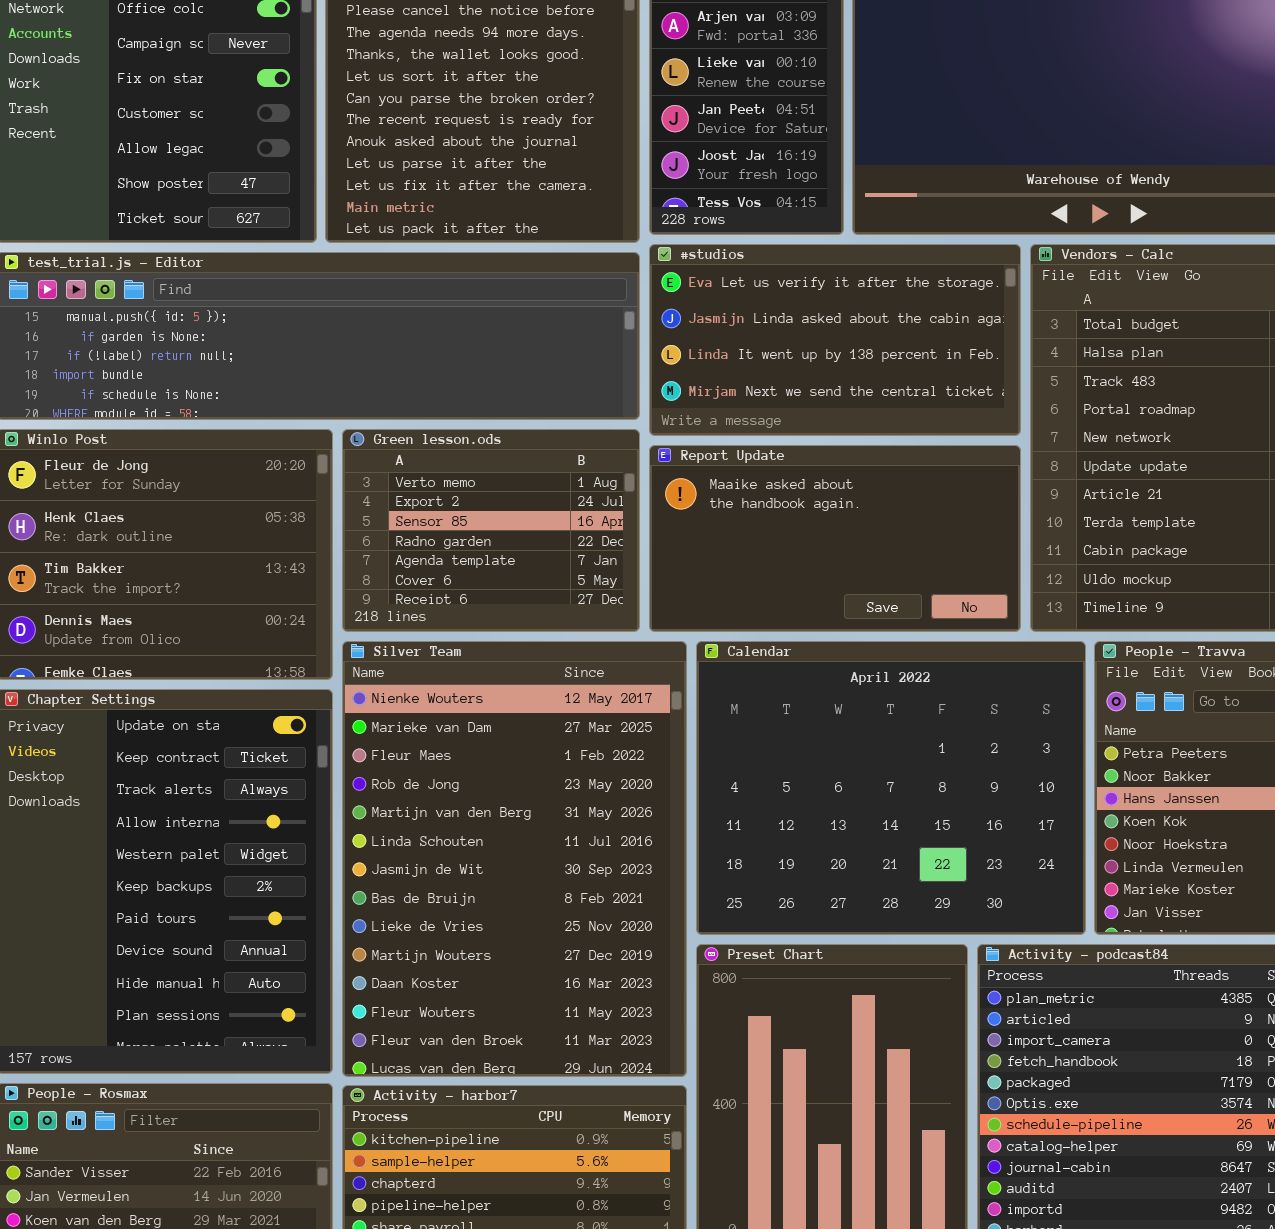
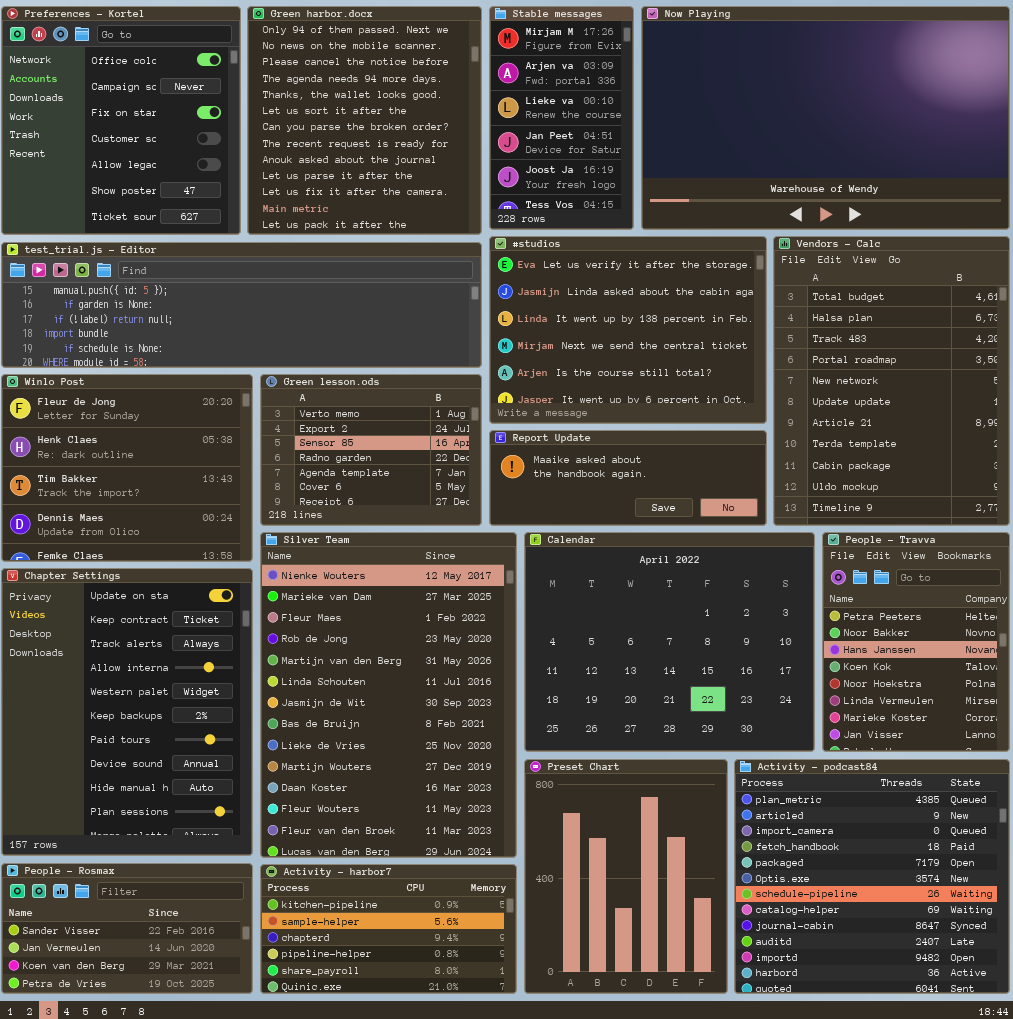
#studios: [649,244,1021,436] -> [489,236,767,424], resized
Report Update: [649,445,1021,632] -> [489,430,767,526], resized

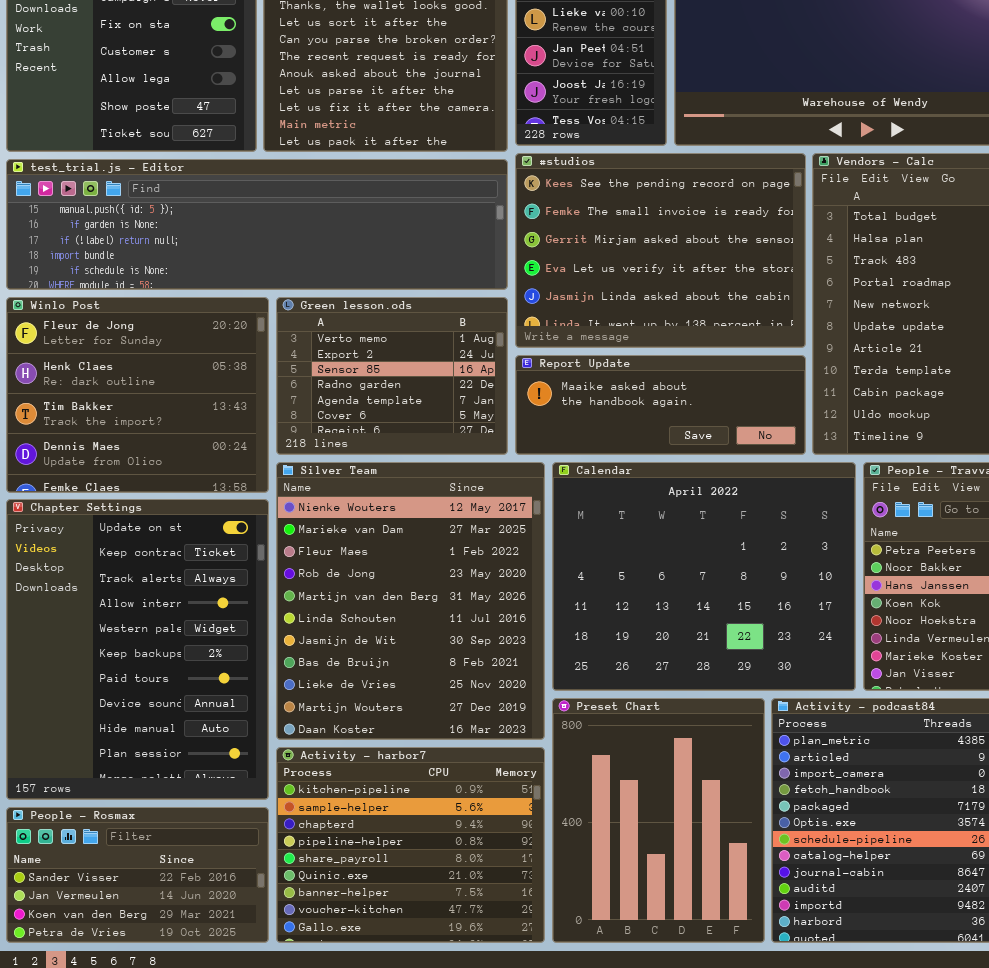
#studios: [489,236,767,424] -> [515,153,806,348], scrolled up 3 rows
Silver Team: [260,532,517,858] -> [276,462,545,740], resized
Activity - harbor7: [260,864,517,994] -> [276,747,545,943], resized

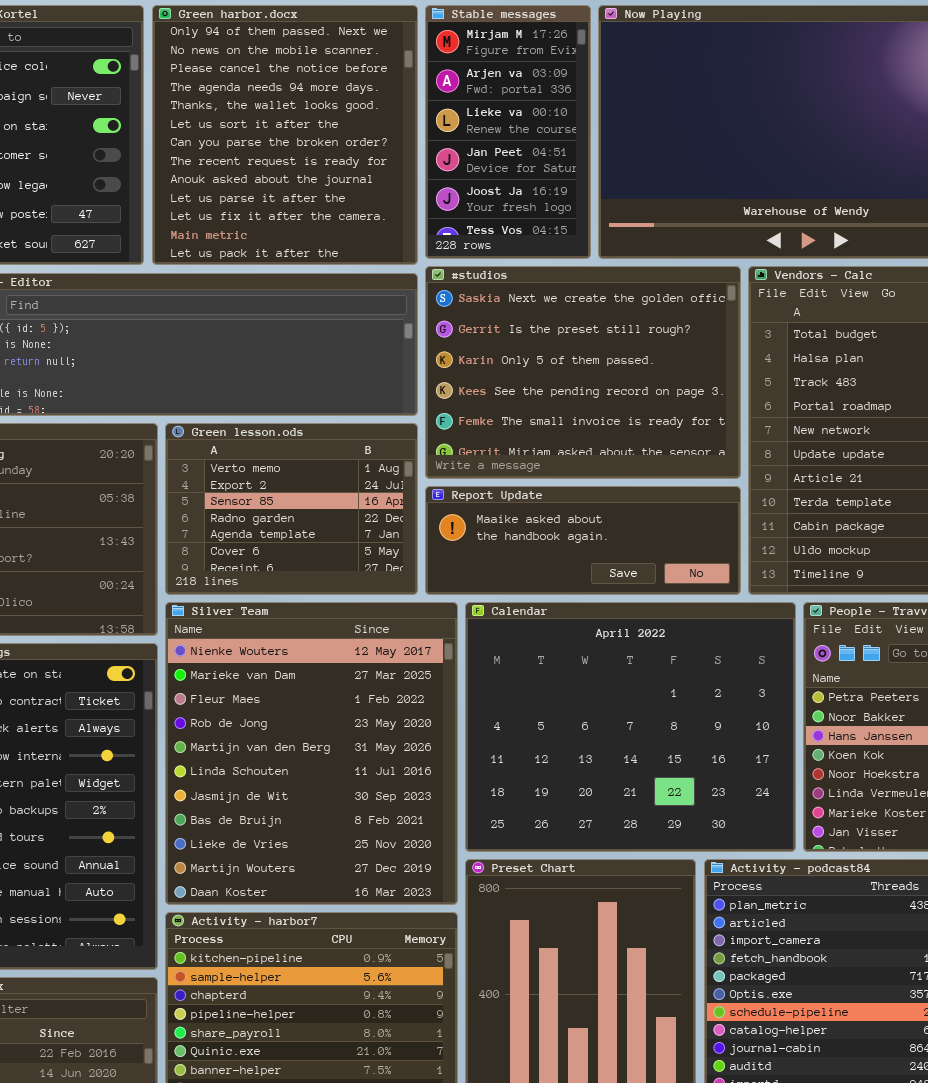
#studios: [515,153,806,348] -> [425,266,741,479], scrolled up 3 rows

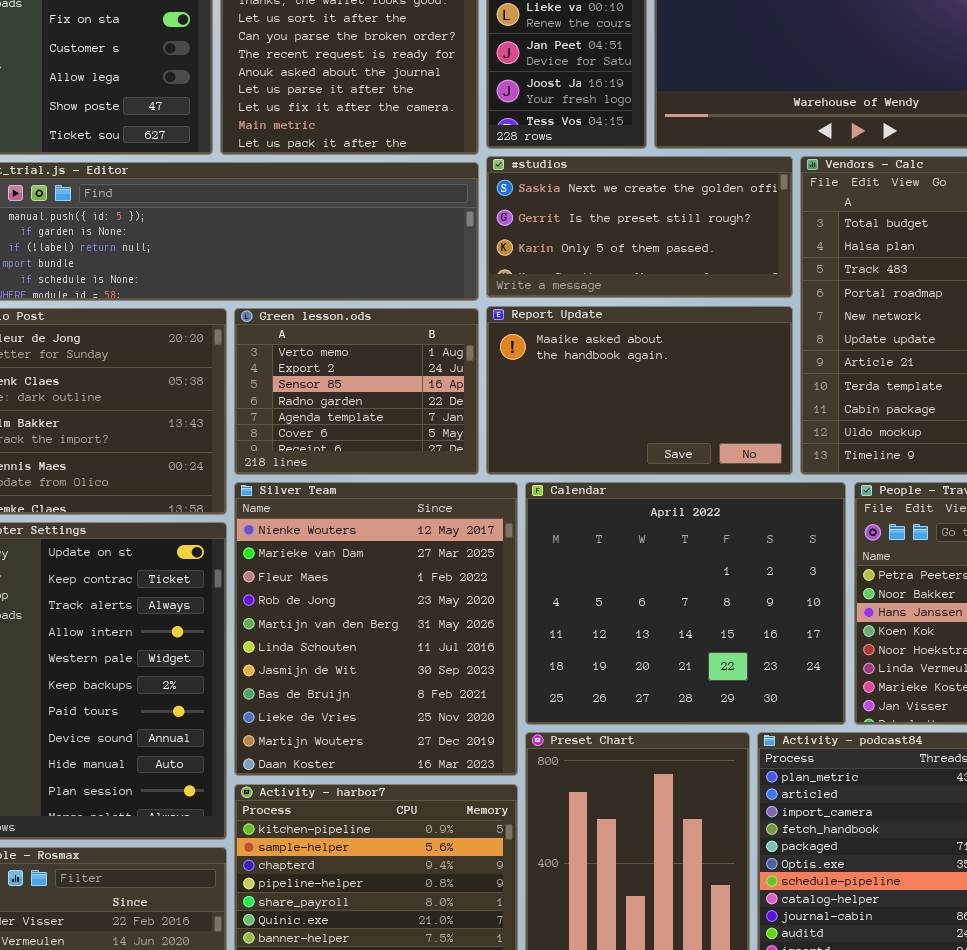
#studios: [425,266,741,479] -> [486,156,793,298], resized
Report Update: [425,486,741,595] -> [486,306,793,475], resized

